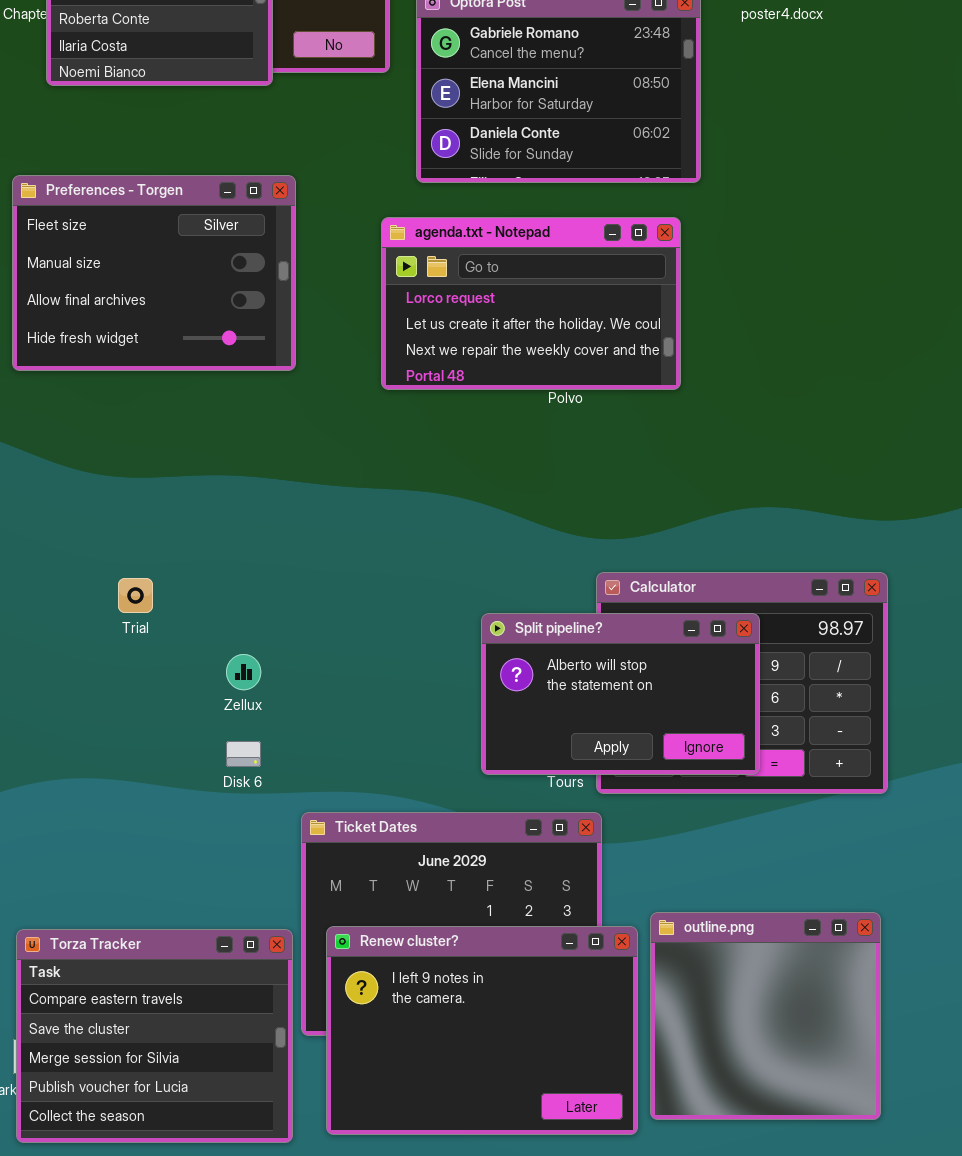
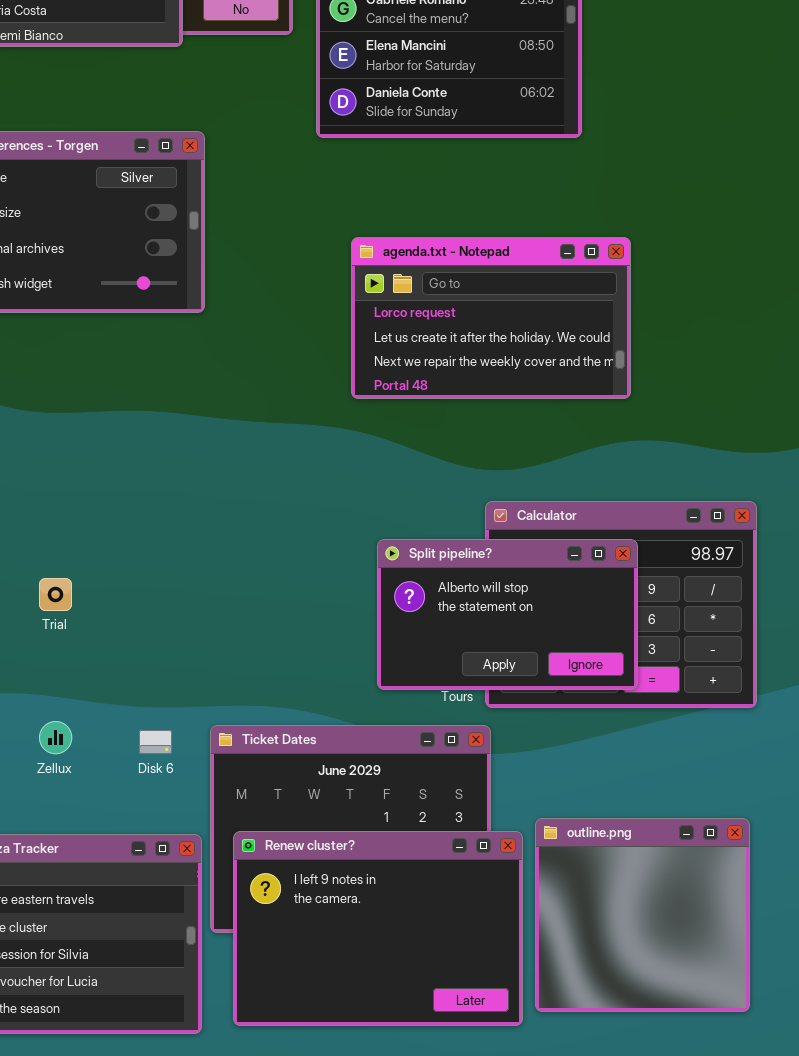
agenda.txt - Notepad: [381,217,681,390] -> [351,237,631,399], moved
Trial: [118,578,153,613] -> [39,578,72,611], moved
Zellux: [226,654,261,690] -> [39,721,72,754], moved
Disk 6: [226,741,261,767] -> [139,730,172,754], moved

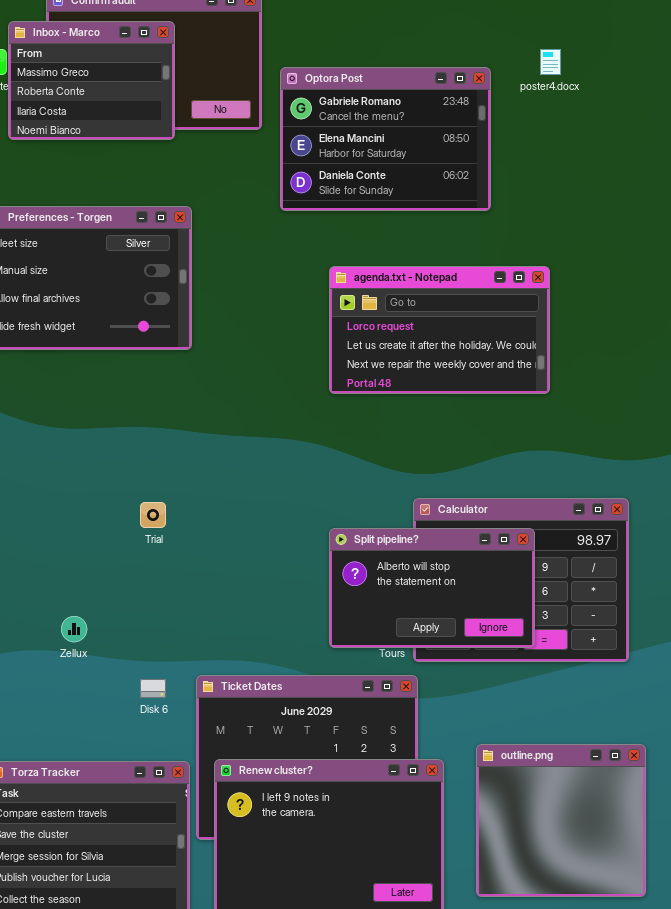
agenda.txt - Notepad: [351,237,631,399] -> [329,266,550,394], moved
Trial: [39,578,72,611] -> [140,502,166,528], moved
Zellux: [39,721,72,754] -> [61,616,87,642], moved
outline.png: [535,818,750,1012] -> [476,744,646,897], moved

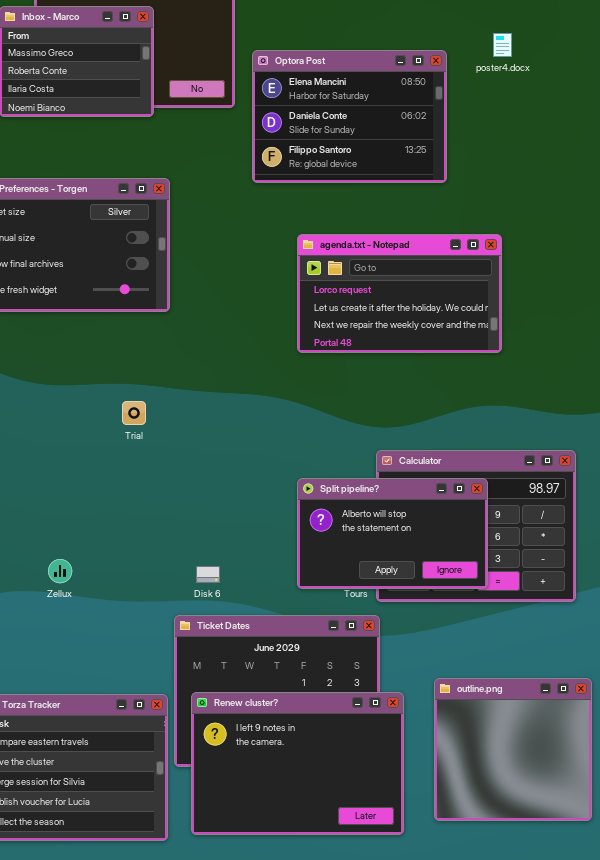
Optora Post: [280,67,491,211] -> [252,50,447,183], scrolled down 1 row
Trial: [140,502,166,528] -> [122,401,146,425], moved
Disk 6: [140,679,166,698] -> [196,566,220,583], moved

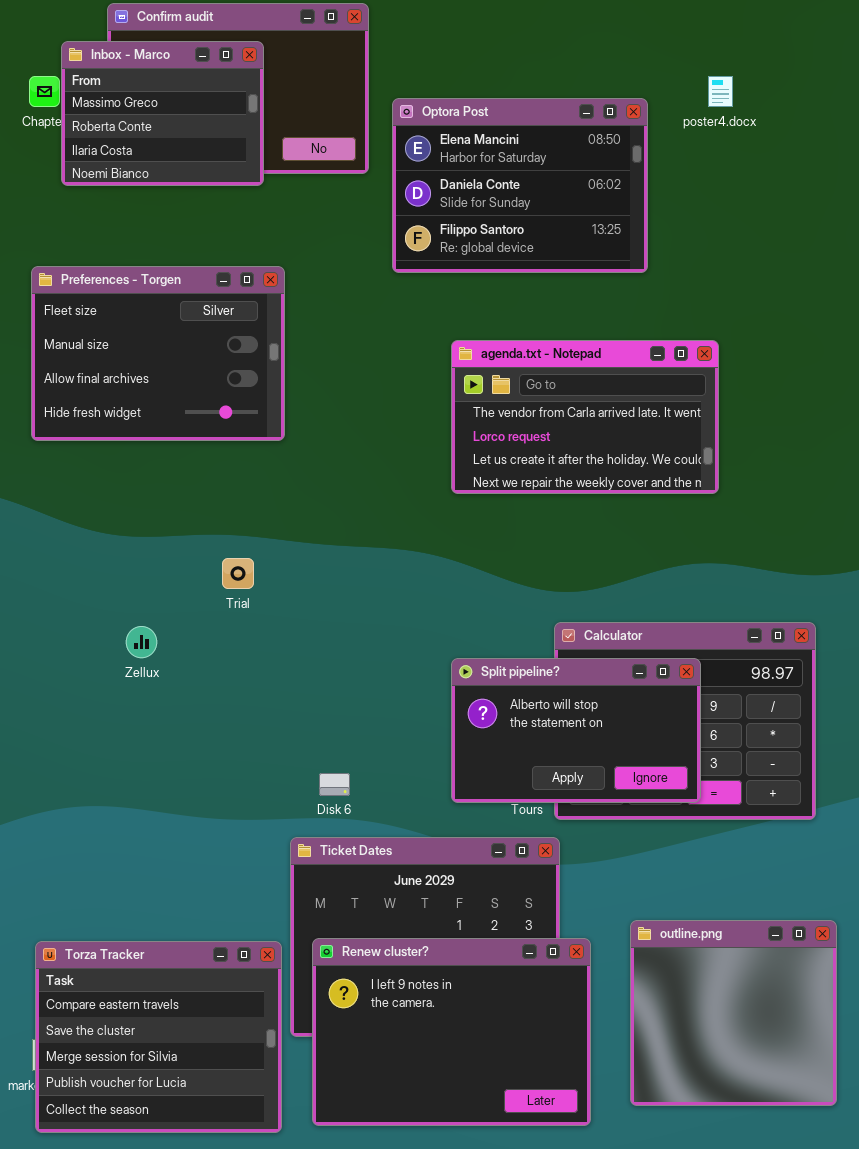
agenda.txt - Notepad: [297,234,502,353] -> [451,340,719,494], scrolled up 1 row
Zellux: [48,559,72,583] -> [126,626,157,658], moved

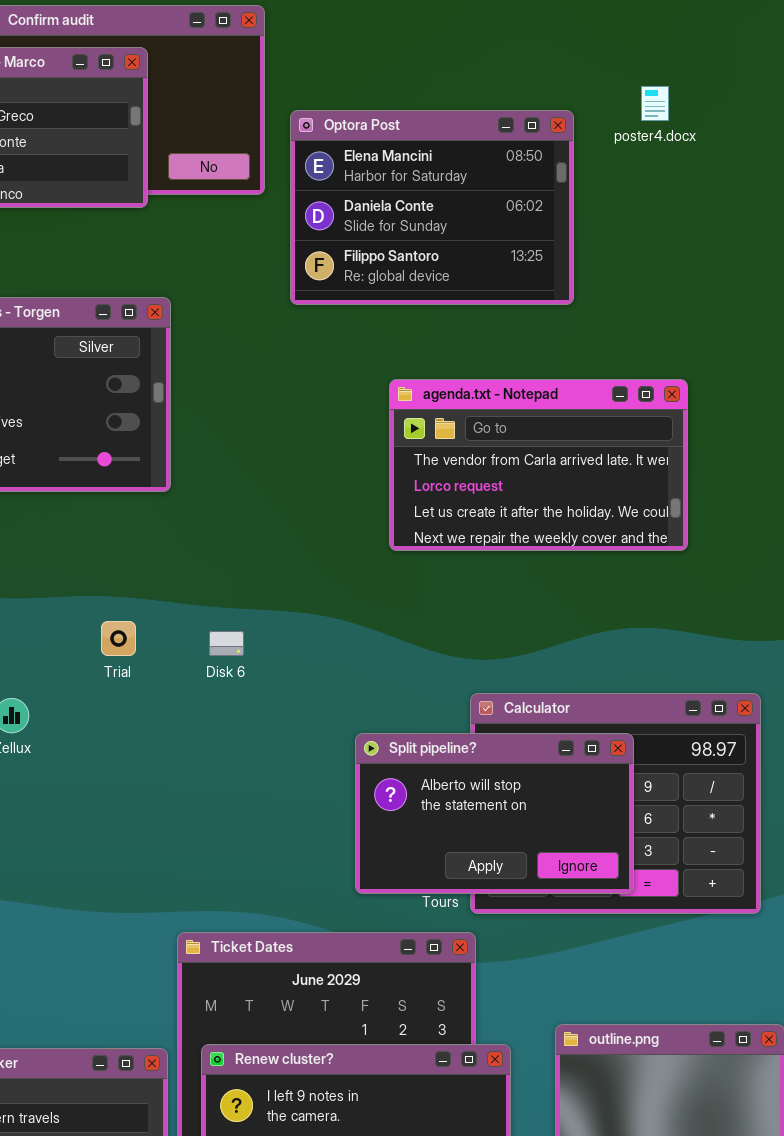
agenda.txt - Notepad: [451,340,719,494] -> [389,379,688,551], moved
Disk 6: [319,773,350,796] -> [209,631,244,656], moved

